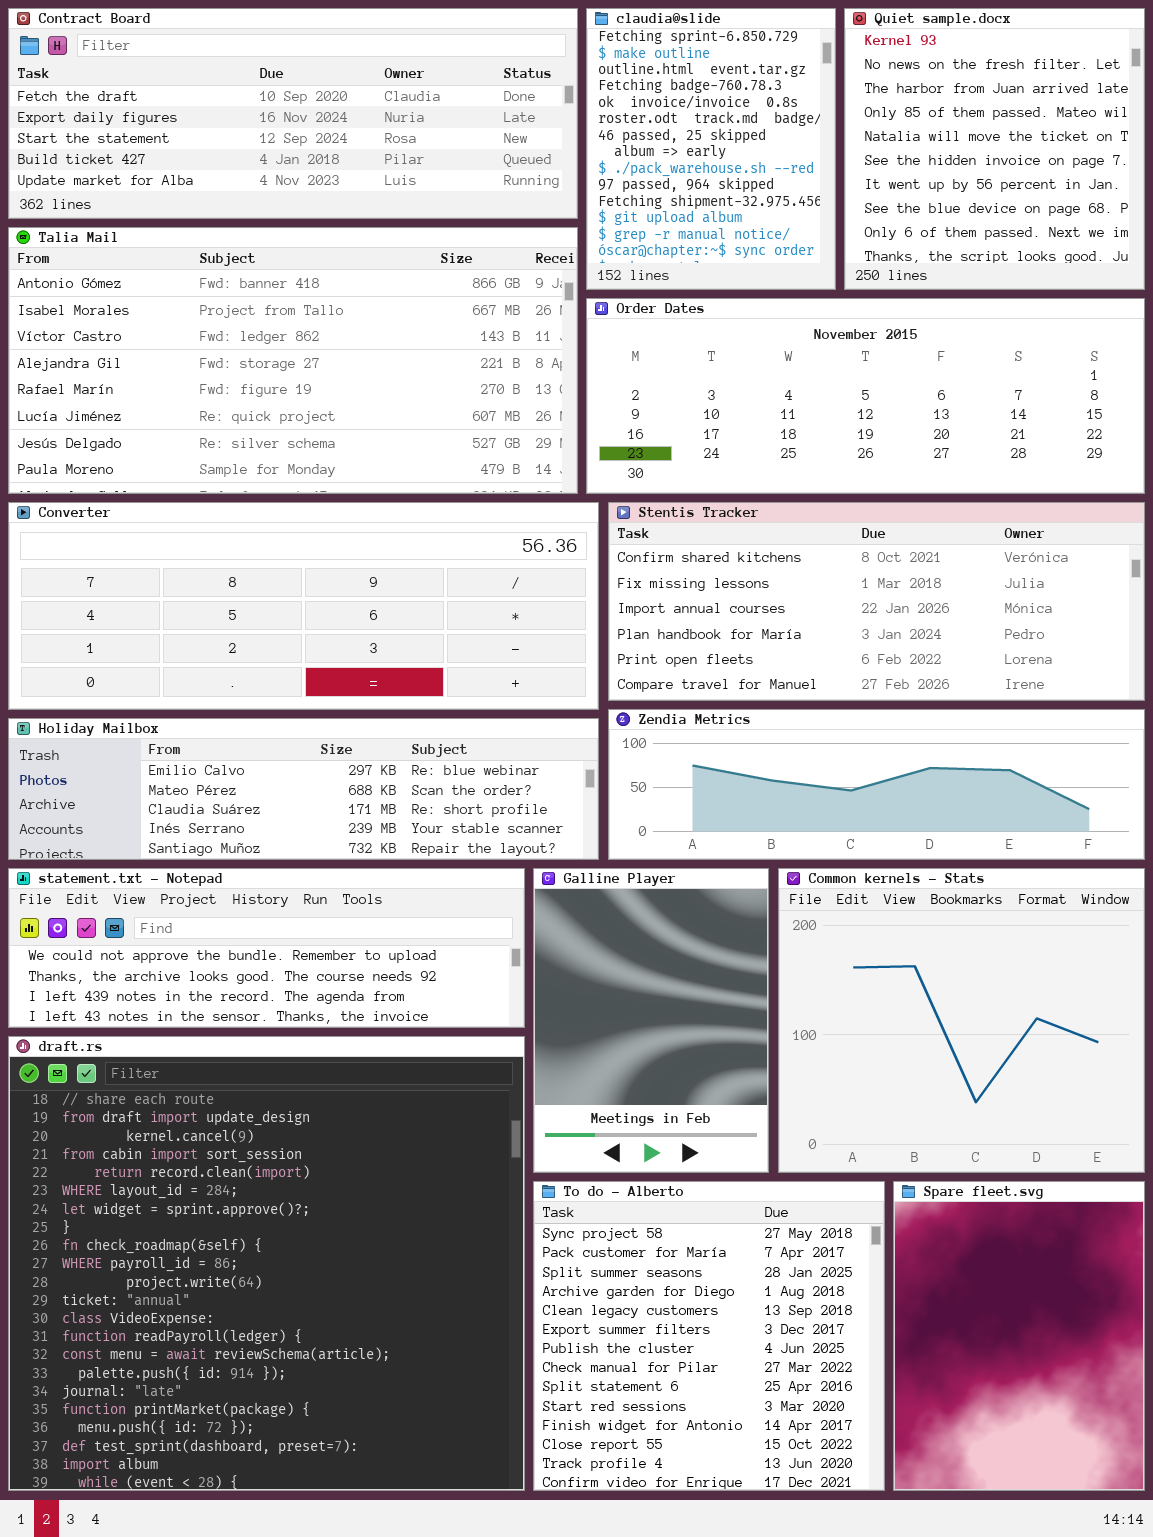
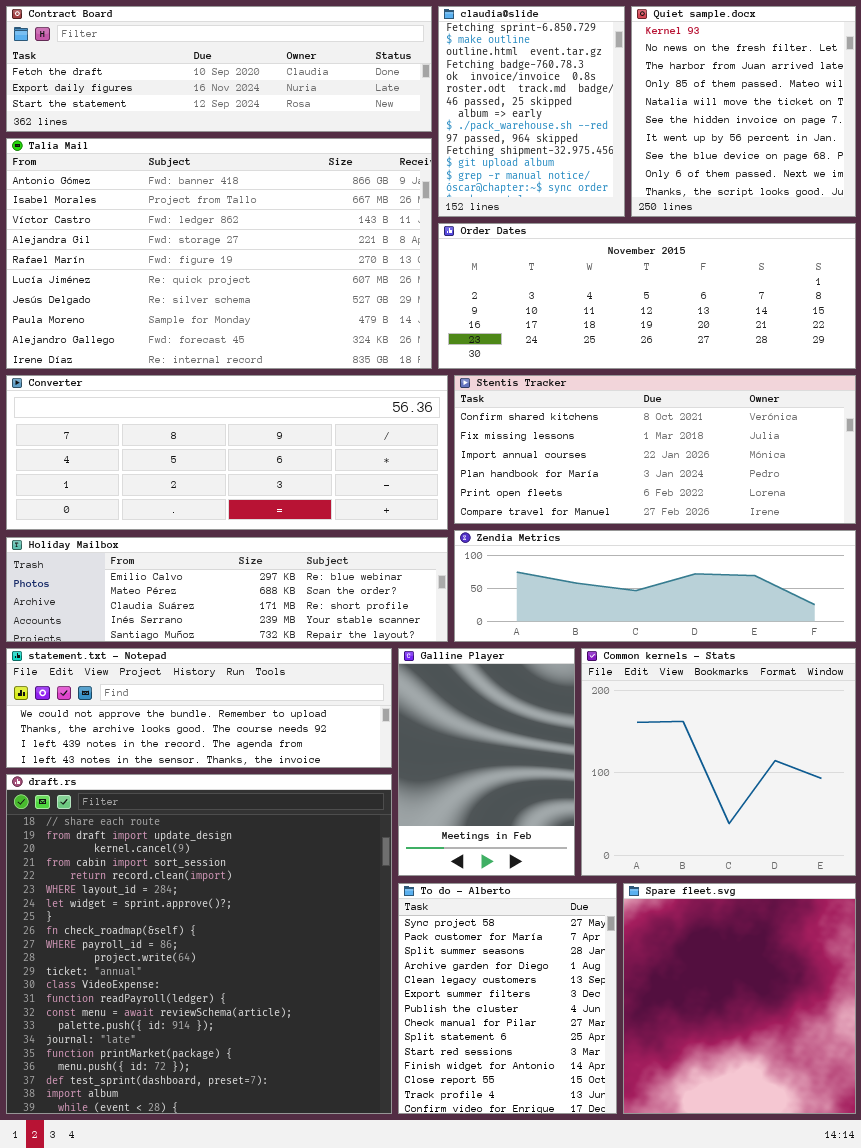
Contract Board: [8,8,578,219] -> [6,6,432,132], resized
Talia Mail: [8,227,578,494] -> [6,138,432,369], resized
To do - Alberto: [533,1181,885,1491] -> [398,883,617,1114], resized
Spare fleet.svg: [893,1181,1145,1491] -> [623,883,856,1114], resized

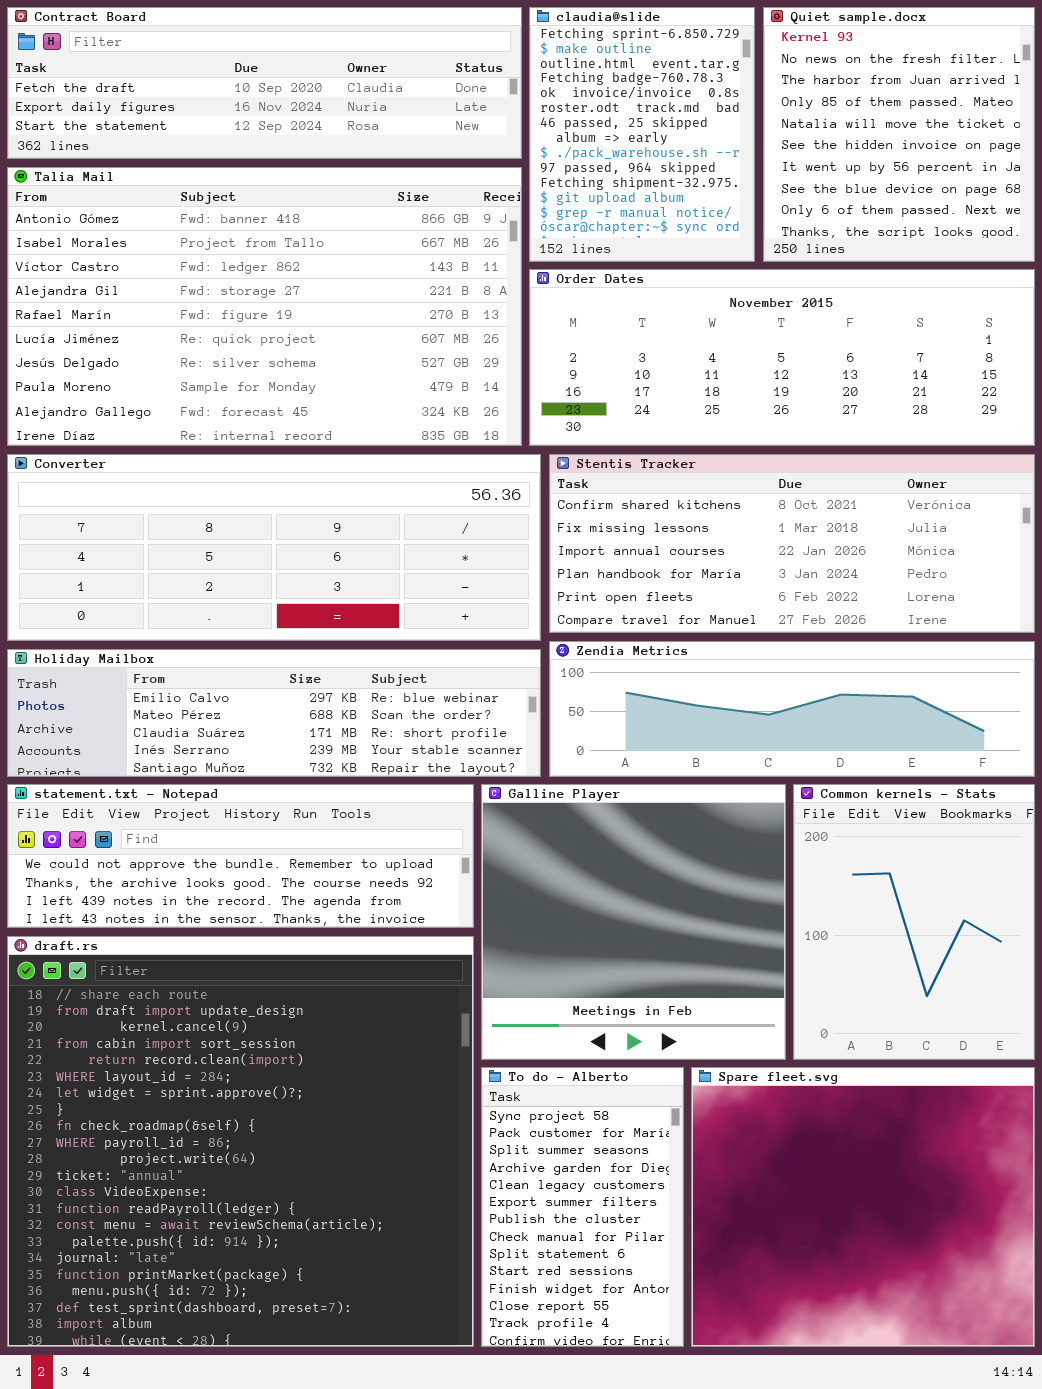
Galline Player: [398,648,575,876] -> [481,784,786,1060], resized
Common kernels - Stats: [581,648,856,876] -> [793,784,1035,1060], resized
To do - Alberto: [398,883,617,1114] -> [481,1067,684,1347], resized
Spare fleet.svg: [623,883,856,1114] -> [691,1067,1035,1347], resized

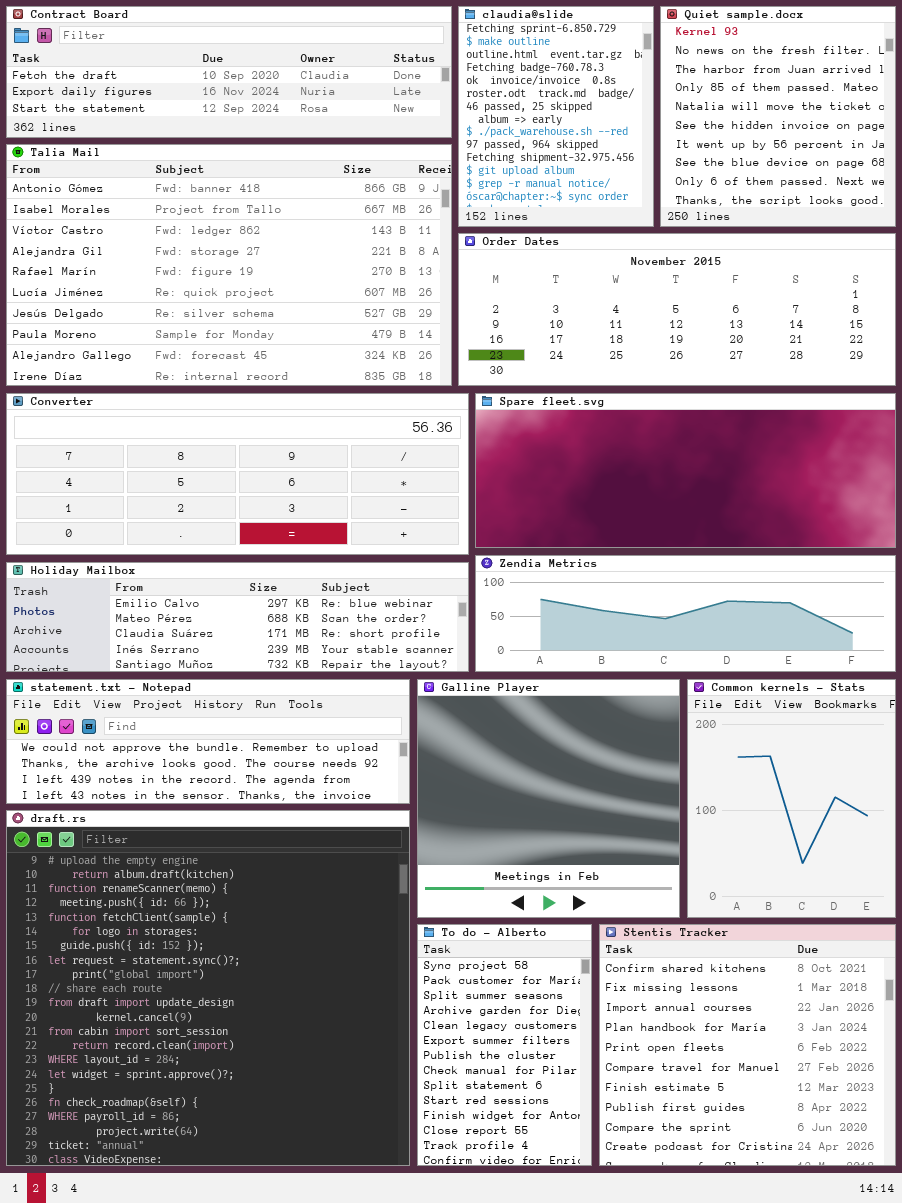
Stentis Tracker: [549,454,1035,633] -> [599,924,896,1166], moved, resized
draft.rs: [7,936,474,1347] -> [6,810,410,1166], scrolled up 9 rows
Spare fleet.svg: [691,1067,1035,1347] -> [475,393,896,548], moved, resized

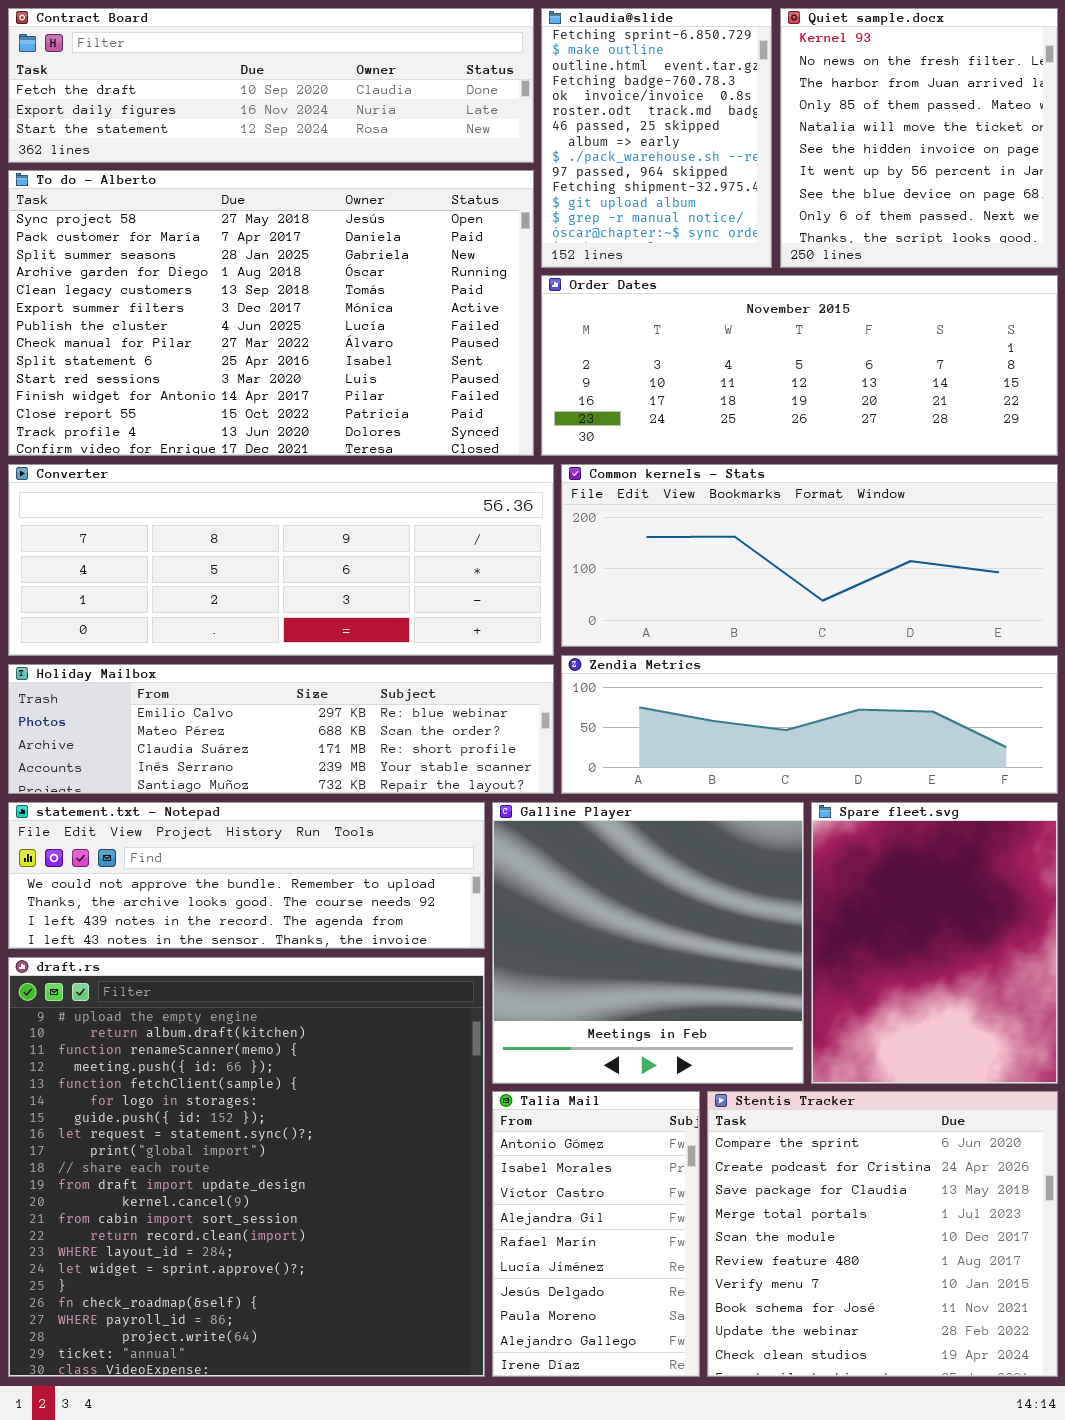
Talia Mail: [6,144,452,386] -> [492,1091,700,1377], moved, resized
Spare fleet.svg: [475,393,896,548] -> [811,802,1058,1084], moved, resized
Common kernels - Stats: [687,679,896,918] -> [561,464,1058,647], moved, resized
To do - Alberto: [417,924,592,1166] -> [8,170,534,456], moved, resized
Stentis Tracker: [599,924,896,1166] -> [707,1091,1058,1377], scrolled down 8 rows

